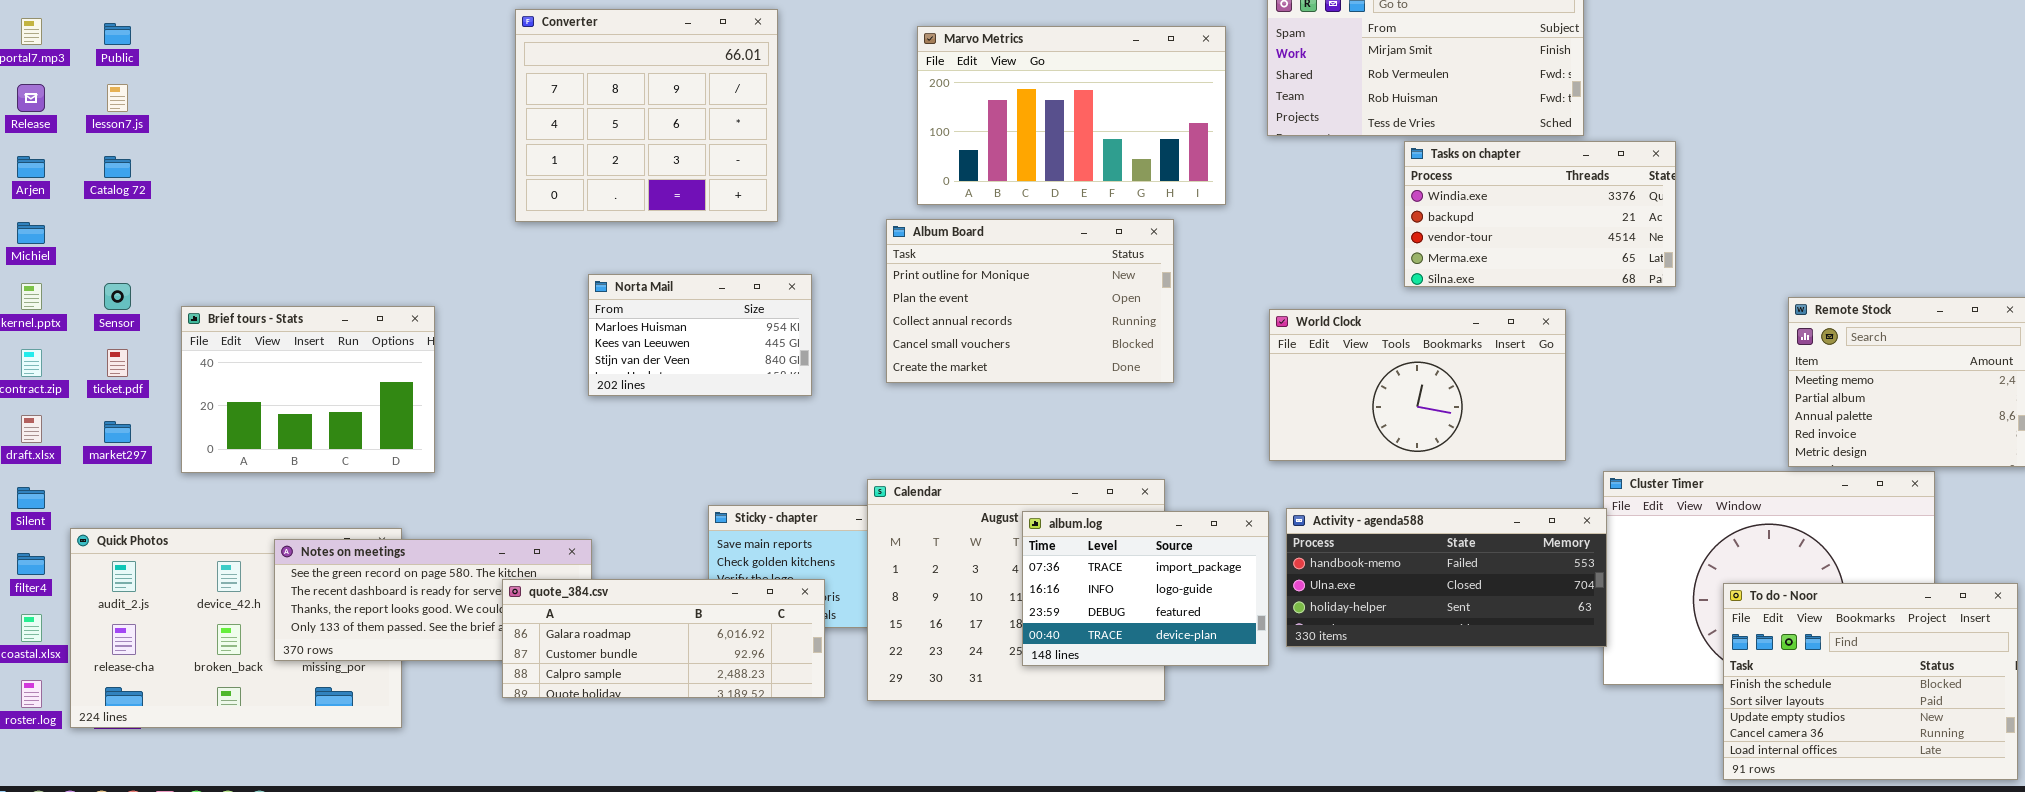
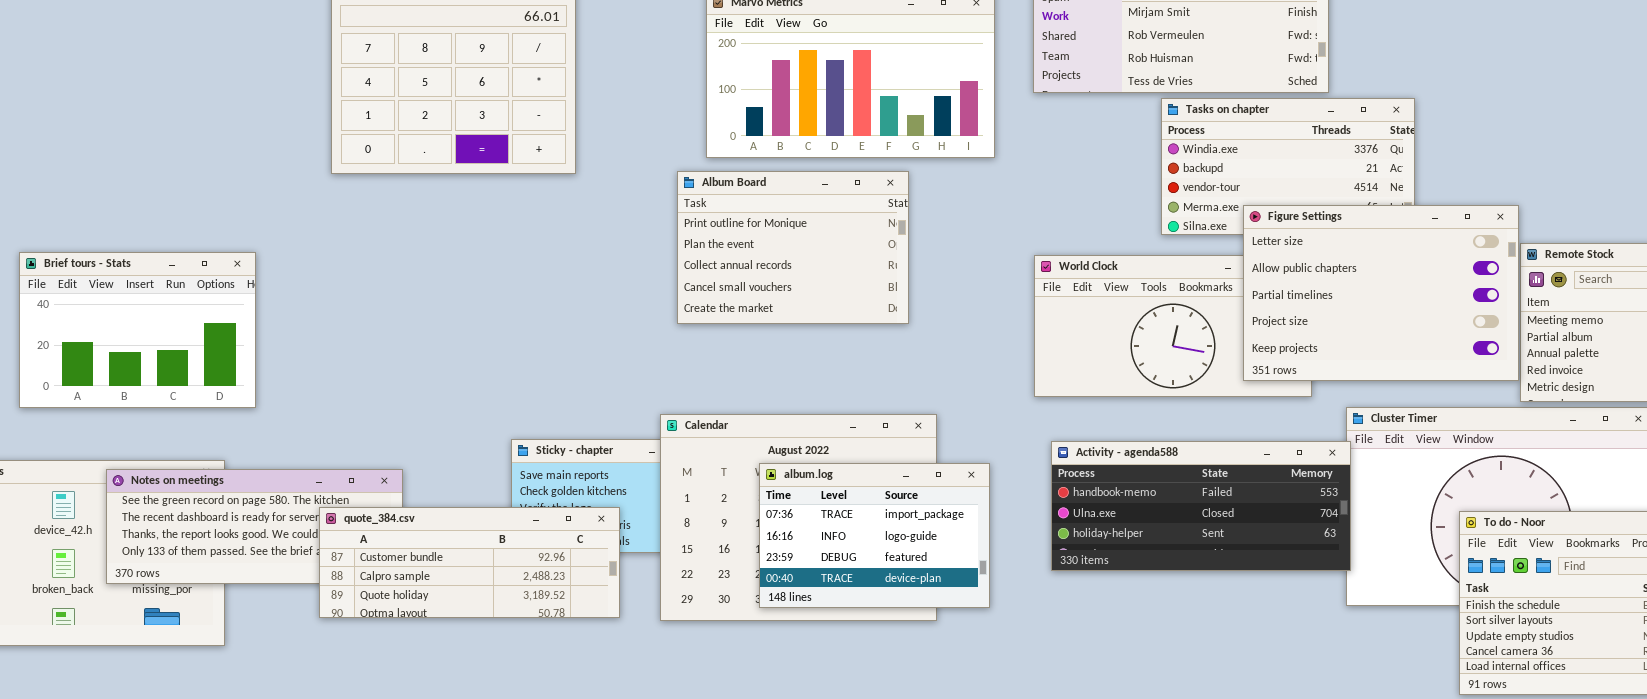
Album Board: [886,219,1174,383] -> [677,171,909,324], resized
Figure Settings: none -> [1243,205,1519,381], opened
Norta Mail: [588,274,812,396] -> none, closed
album.log: [1022,511,1269,666] -> [759,463,990,608], moved
quote_384.csv: [502,579,825,698] -> [319,507,620,618], scrolled down 1 row

